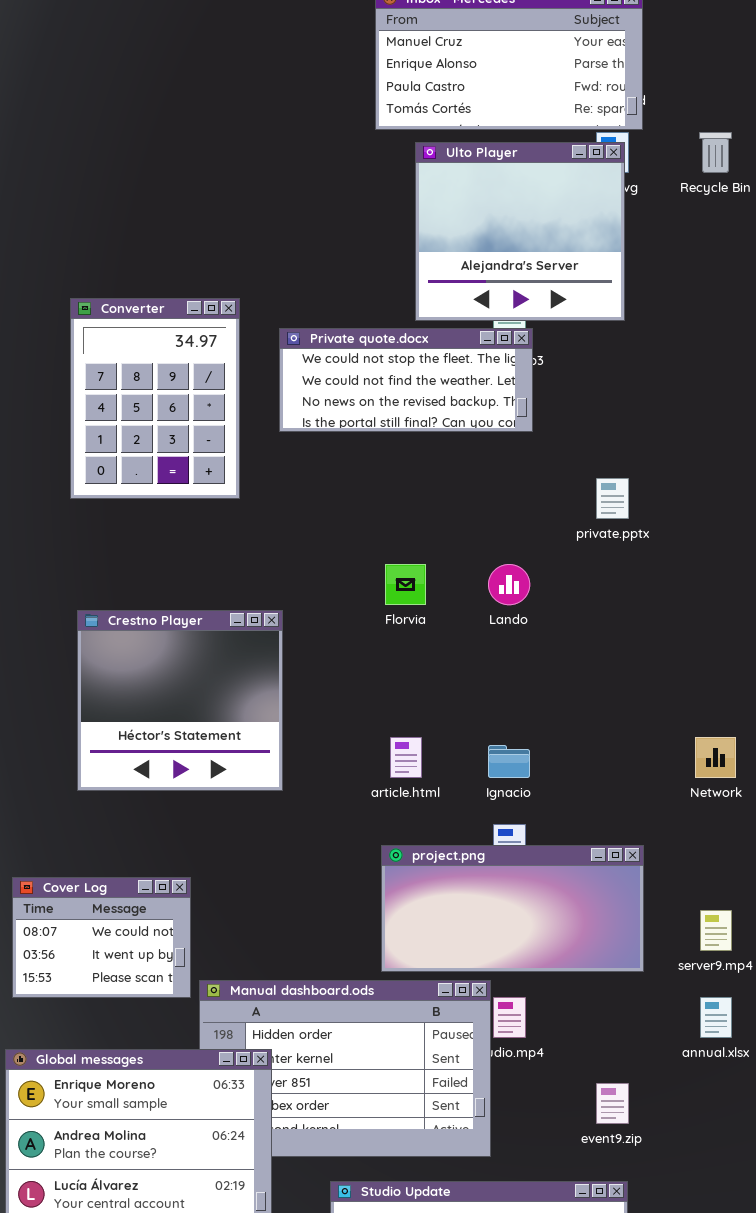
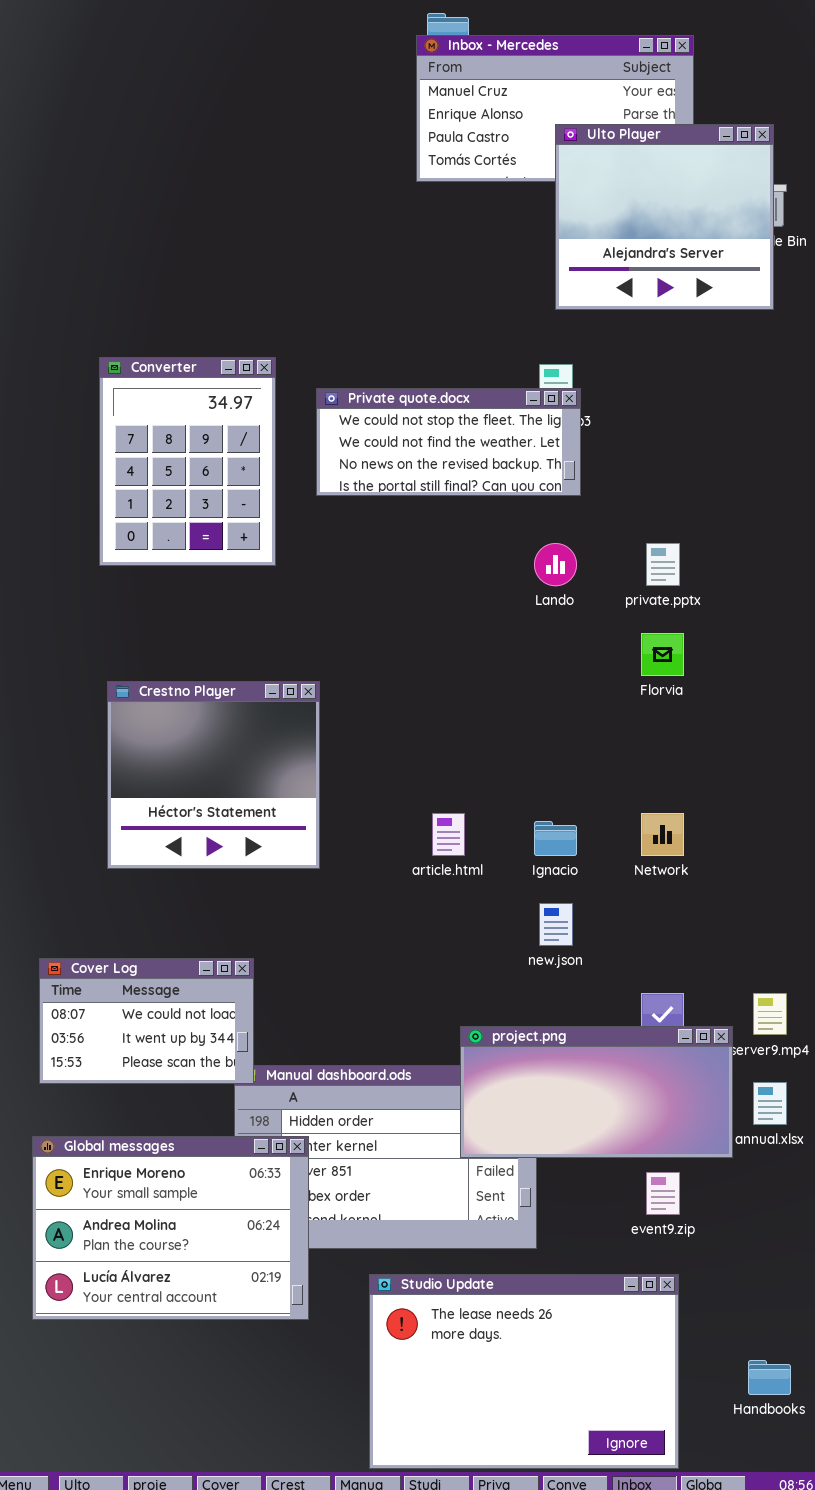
Ulto Player: [415,142,625,321] -> [555,124,774,310], moved
Florvia: [385,564,426,605] -> [641,633,684,676], moved
Lando: [488,564,530,605] -> [534,543,577,586], moved
Network: [695,737,736,778] -> [641,813,684,856], moved
project.png: [381,845,644,972] -> [460,1026,733,1158], moved
Cover Log: [12,877,191,998] -> [39,958,254,1084], resized

